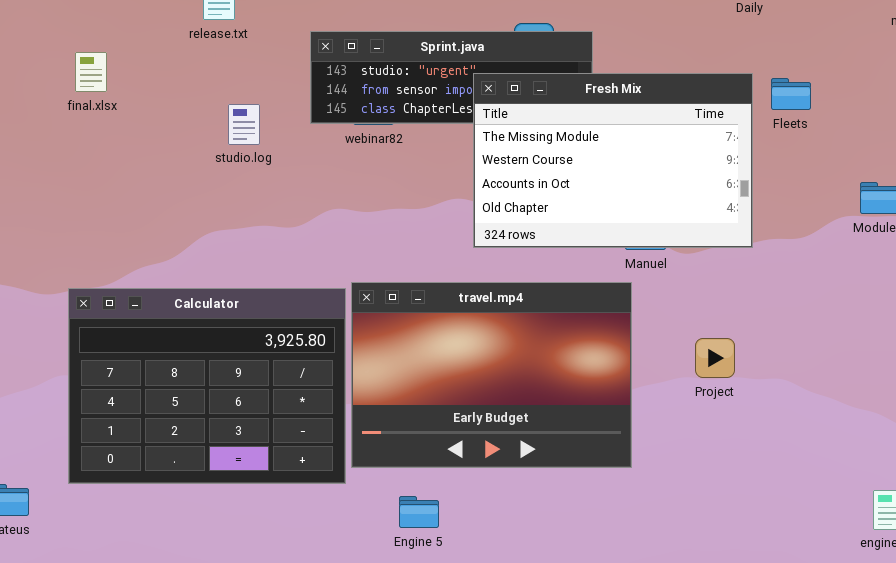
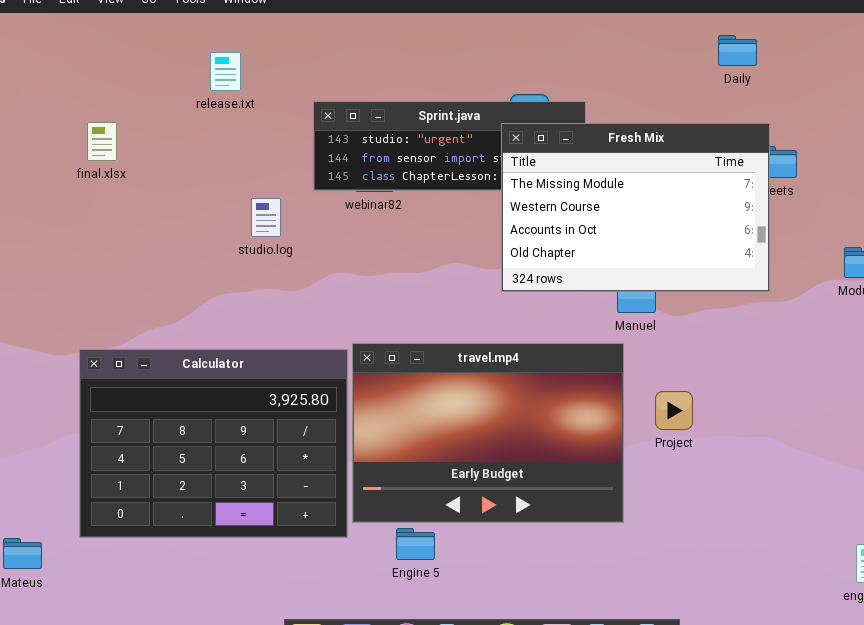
Fresh Mix: [473,73,753,248] -> [501,123,770,292], moved
studio.log: [228,104,260,145] -> [251,198,281,237], moved
Project: [695,338,735,378] -> [655,391,693,430], moved
Engine 5: [399,496,439,528] -> [396,528,435,560], moved

